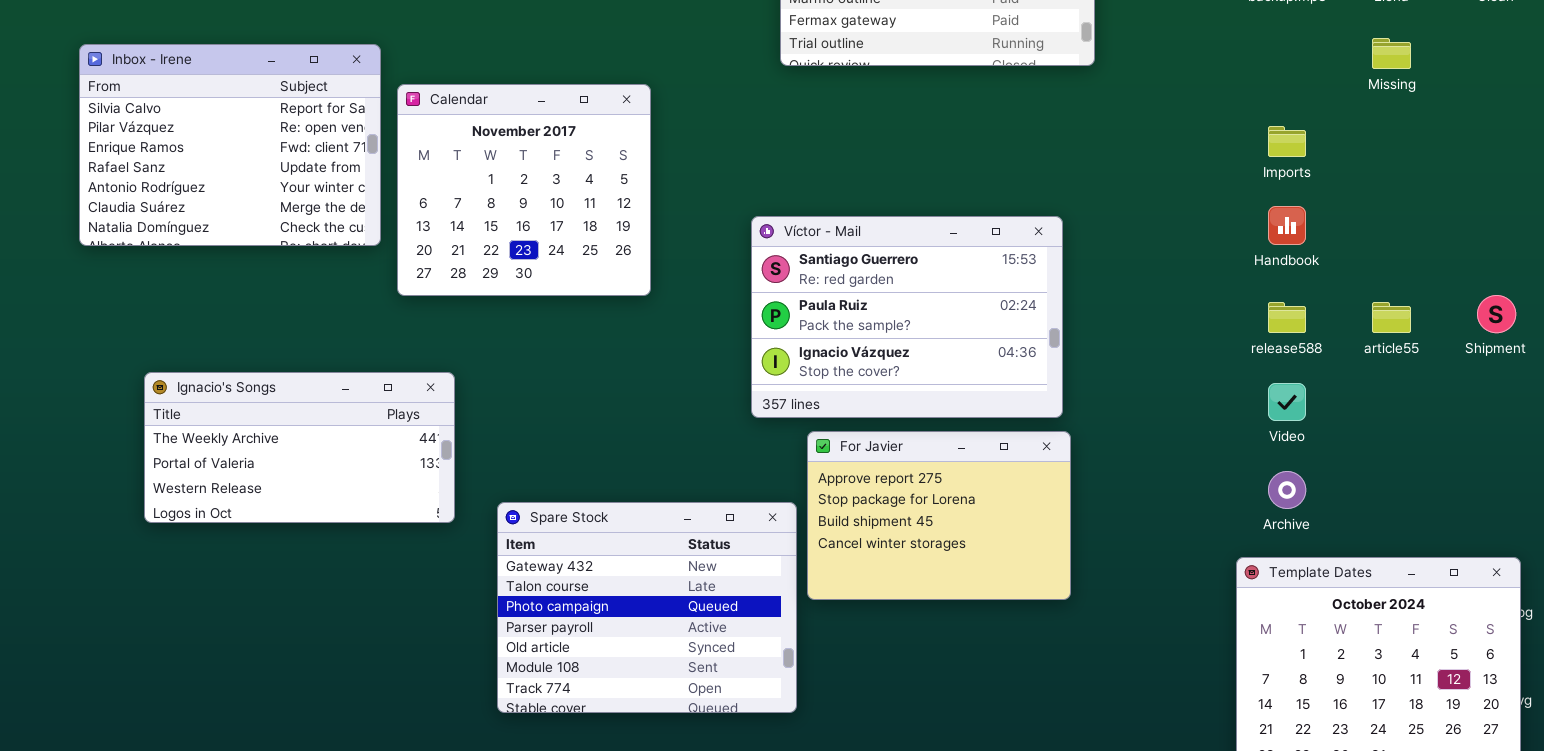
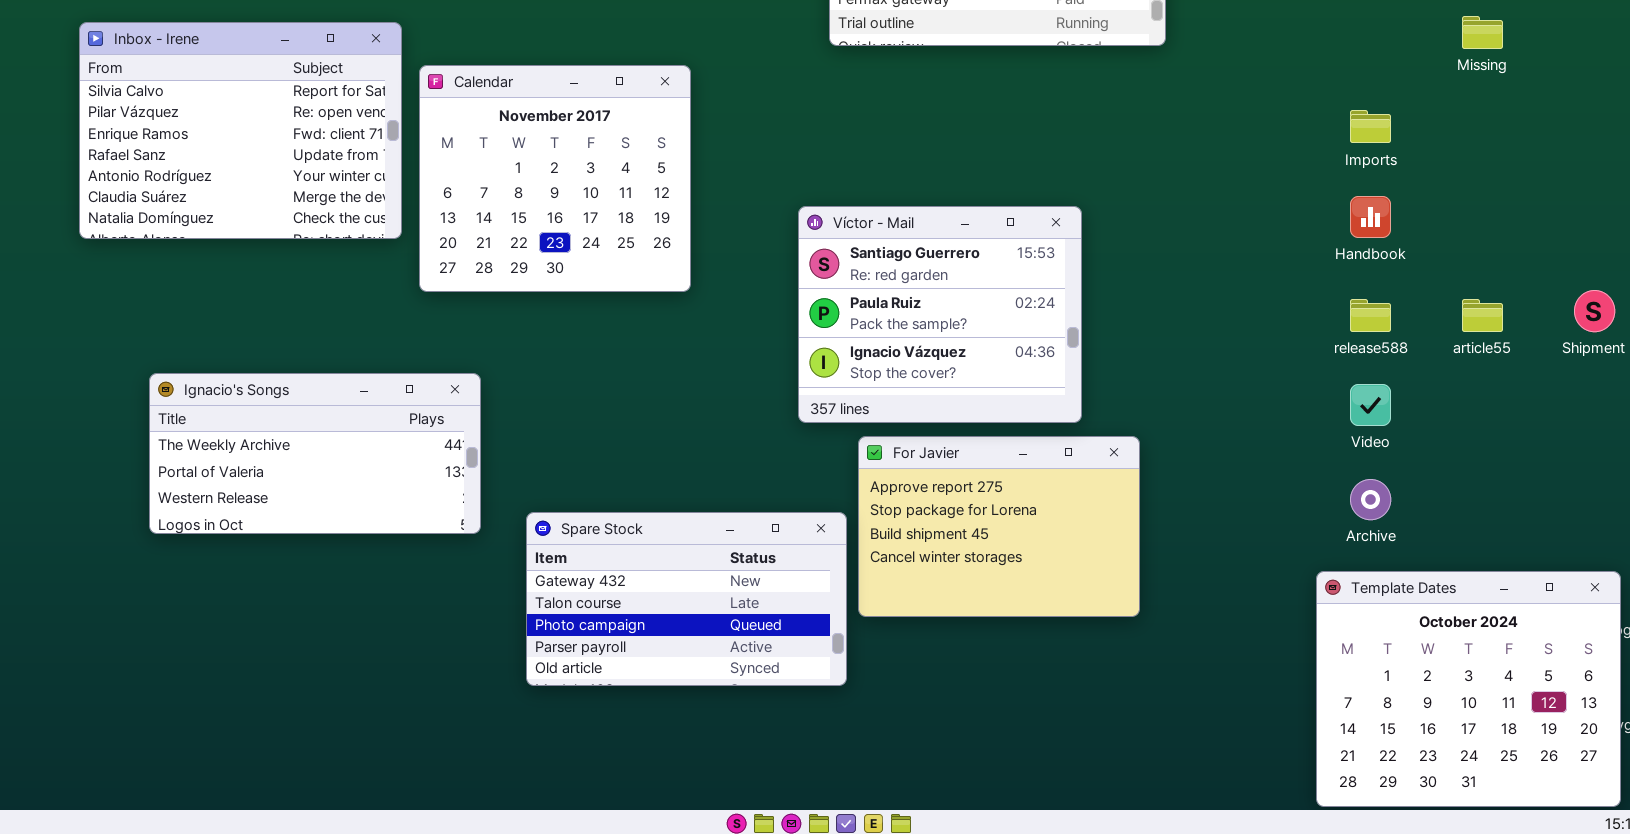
Víctor - Mail: [751,216,1063,418] -> [798,206,1082,423], resized
Spare Stock: [497,502,797,713] -> [526,512,847,686], resized

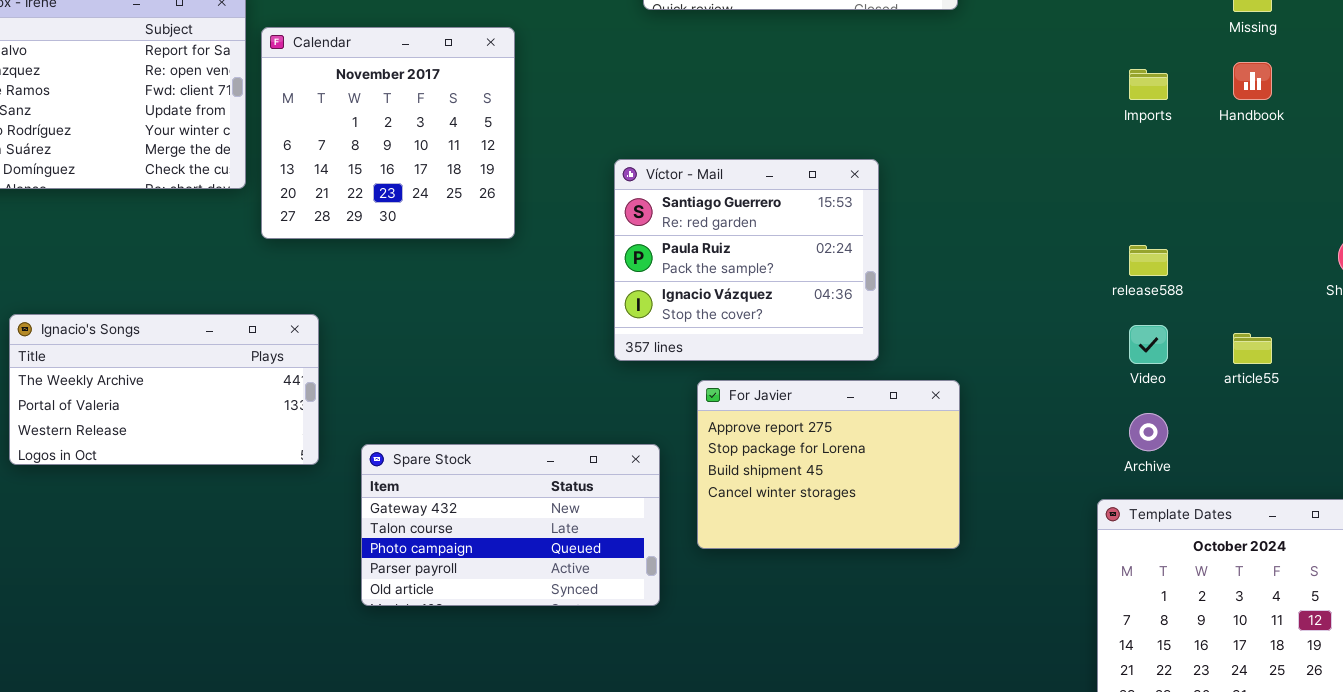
Handbook: [1350,196,1391,238] -> [1233,62,1272,100], moved
article55: [1462,299,1503,332] -> [1233,333,1272,364], moved
For Javier: [858,436,1140,617] -> [697,380,960,549], moved

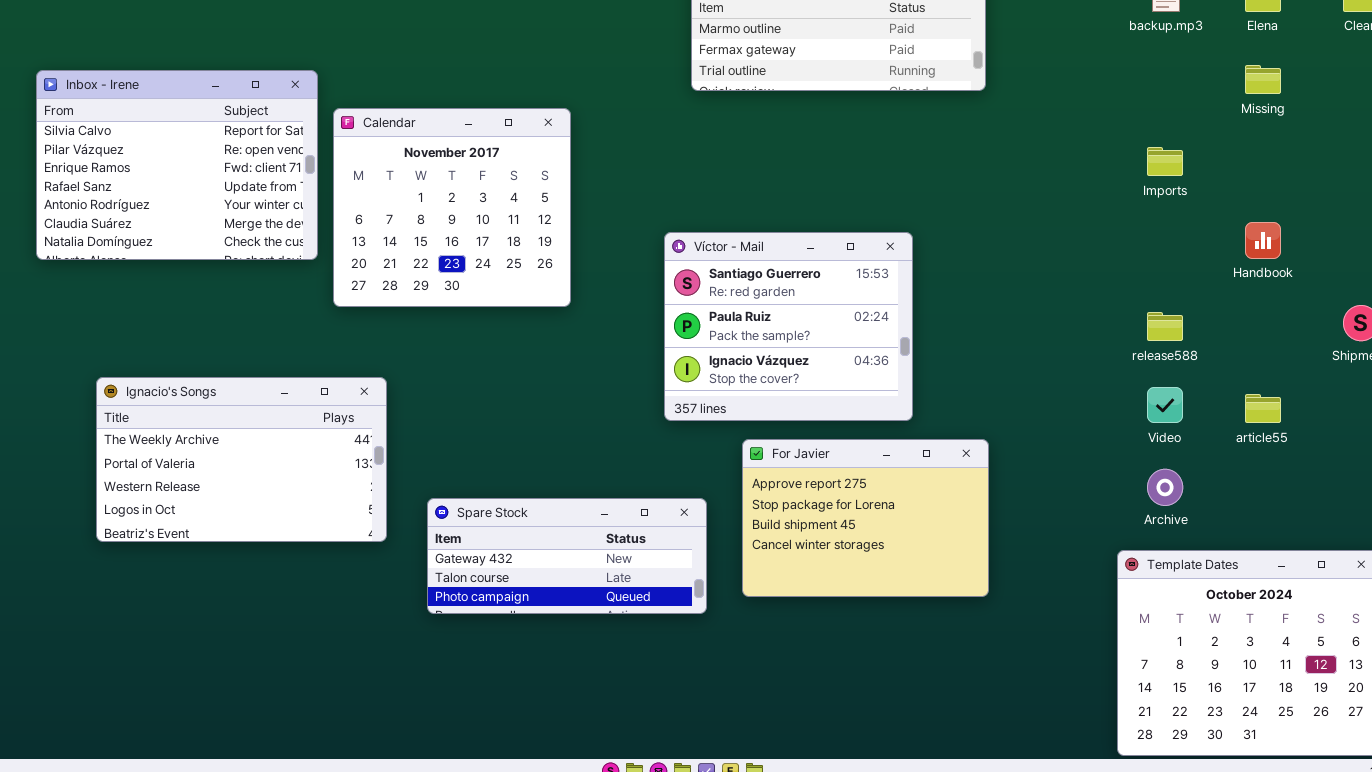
Handbook: [1233,62,1272,100] -> [1245,222,1281,259], moved
Ignacio's Songs: [9,314,319,465] -> [96,377,387,542], resized
Spare Stock: [361,444,660,606] -> [427,498,707,614], resized

